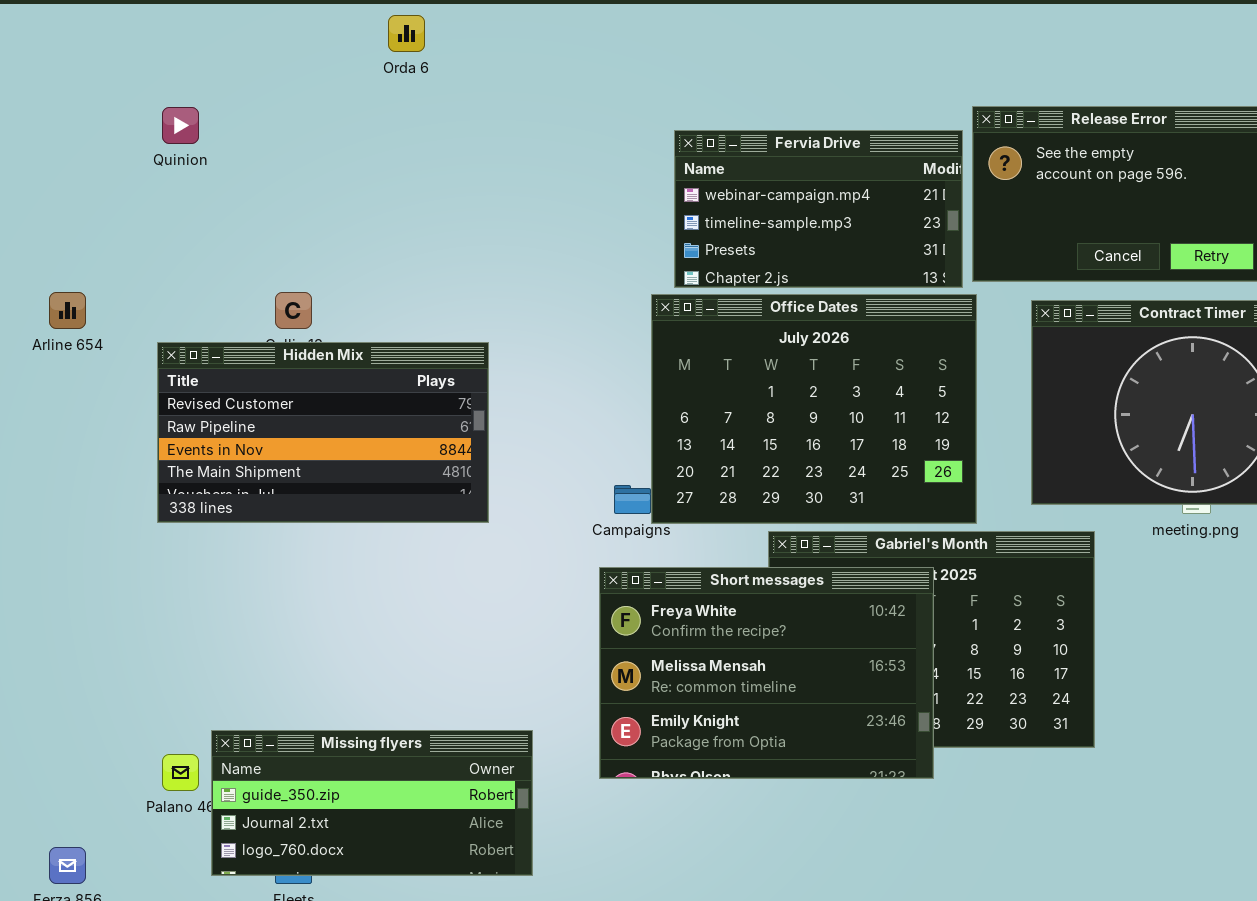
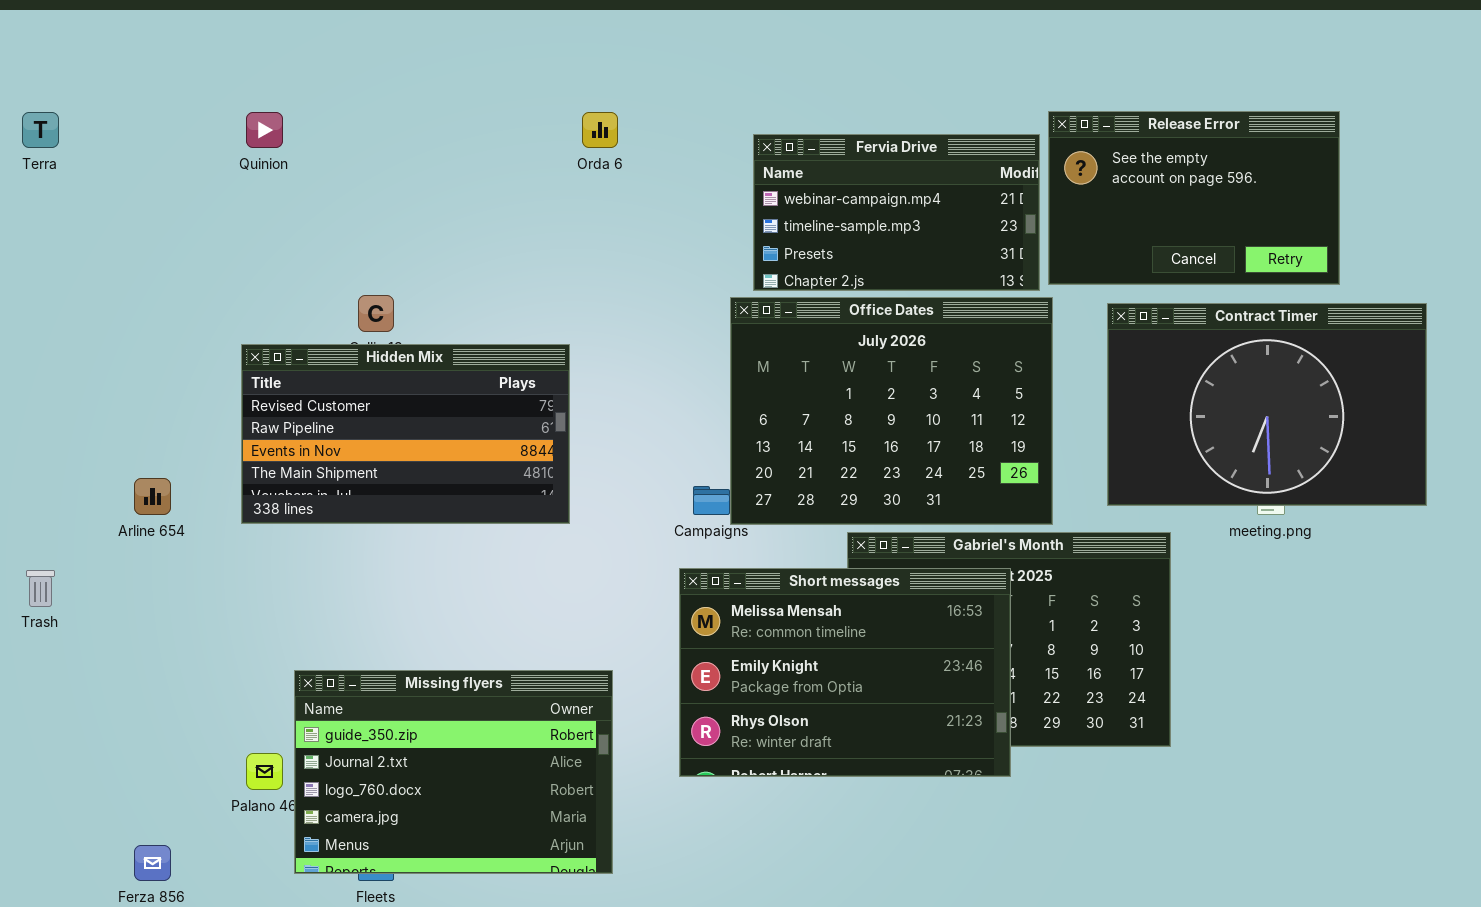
Orda 6: [388,15,425,52] -> [582,112,618,148], moved
Arline 654: [49,292,86,329] -> [134,478,171,515], moved
Short messages: [599,567,934,779] -> [679,568,1011,777], scrolled down 1 row
Missing flyers: [211,730,533,876] -> [294,670,613,874], resized

